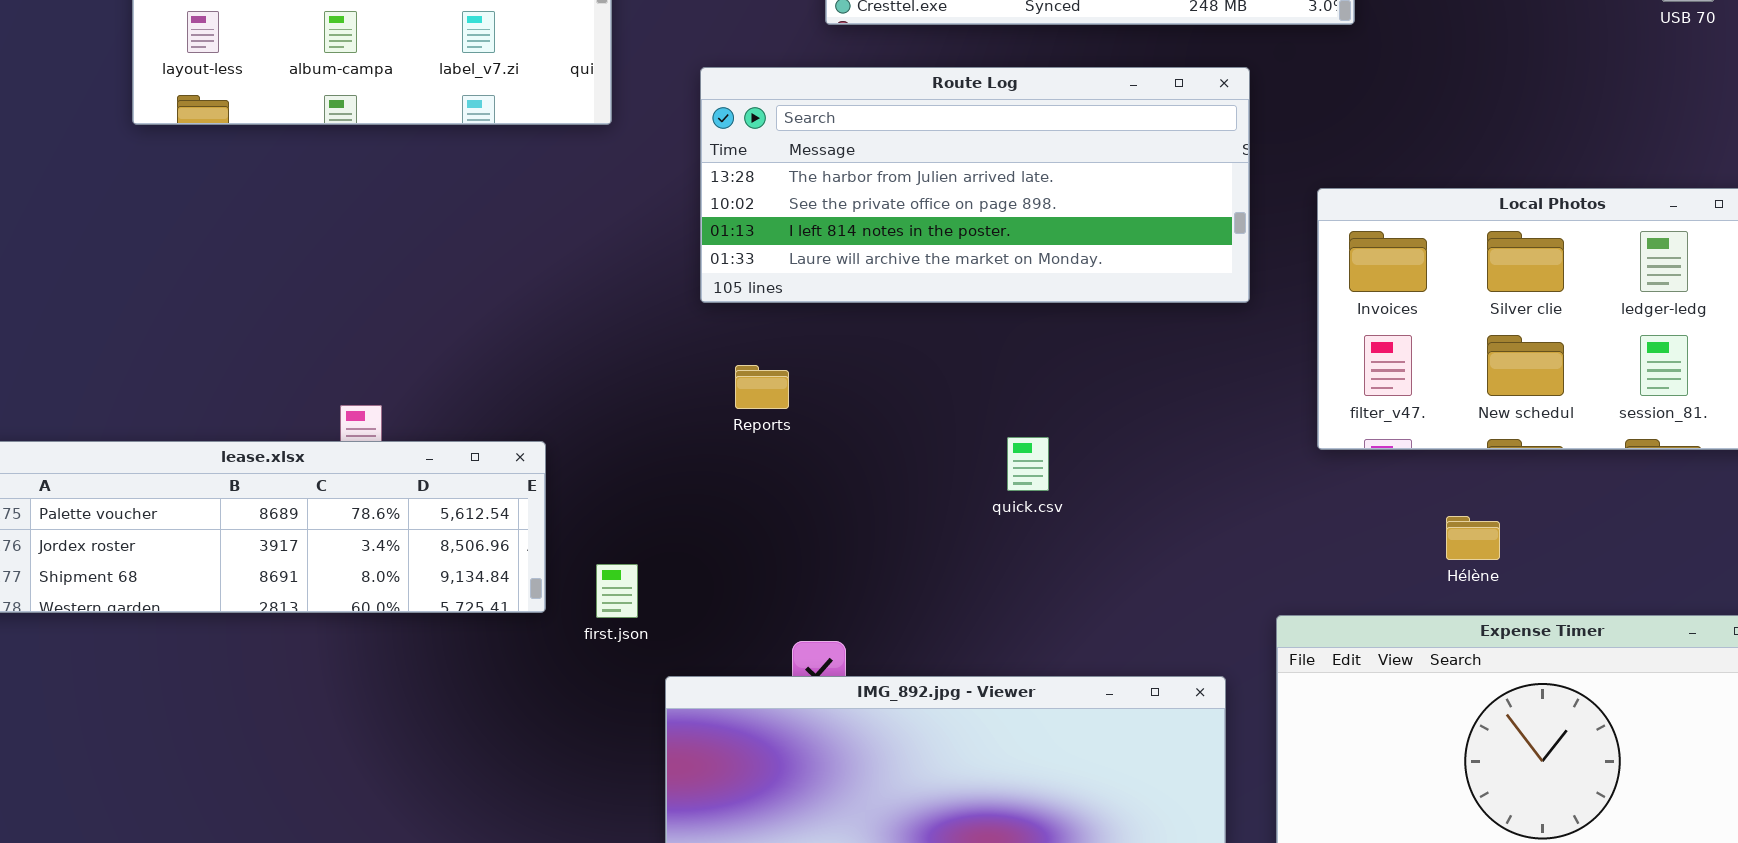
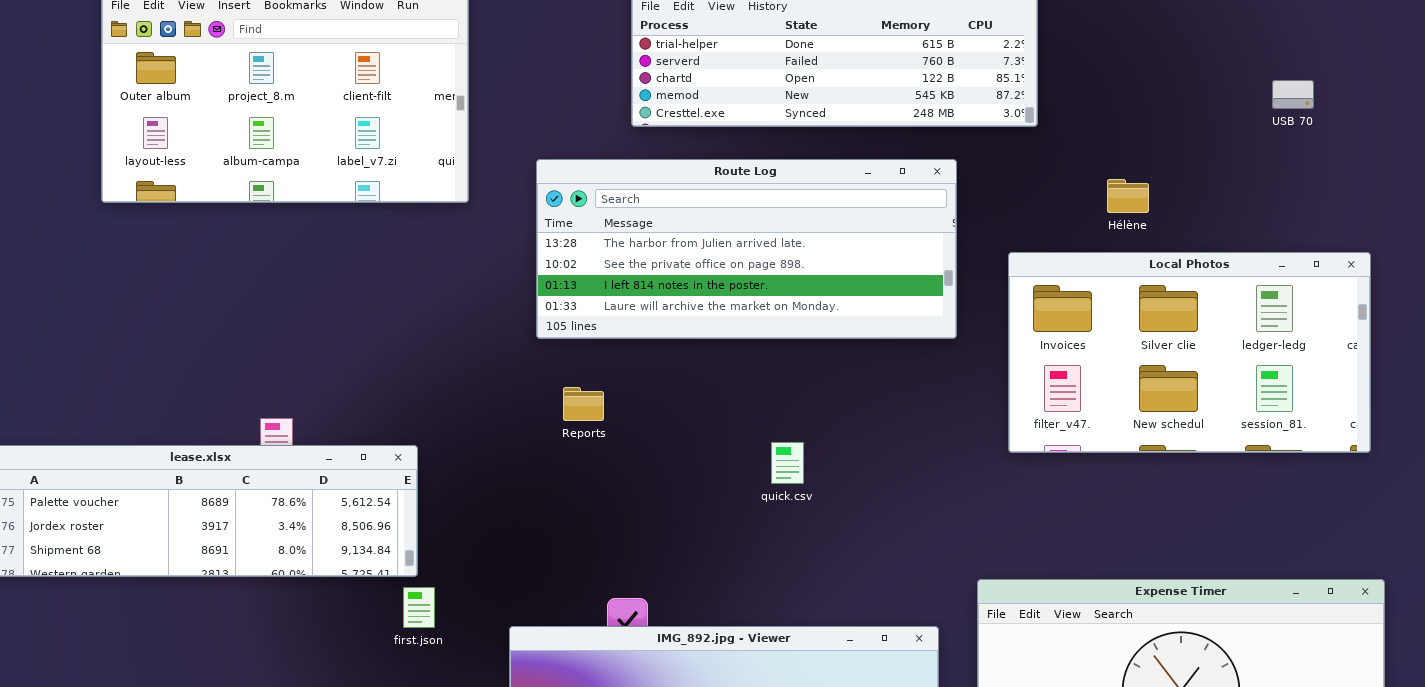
Hélène: [1446,516,1500,560] -> [1107,179,1149,213], moved
first.json: [596,564,638,618] -> [403,587,435,628], moved

